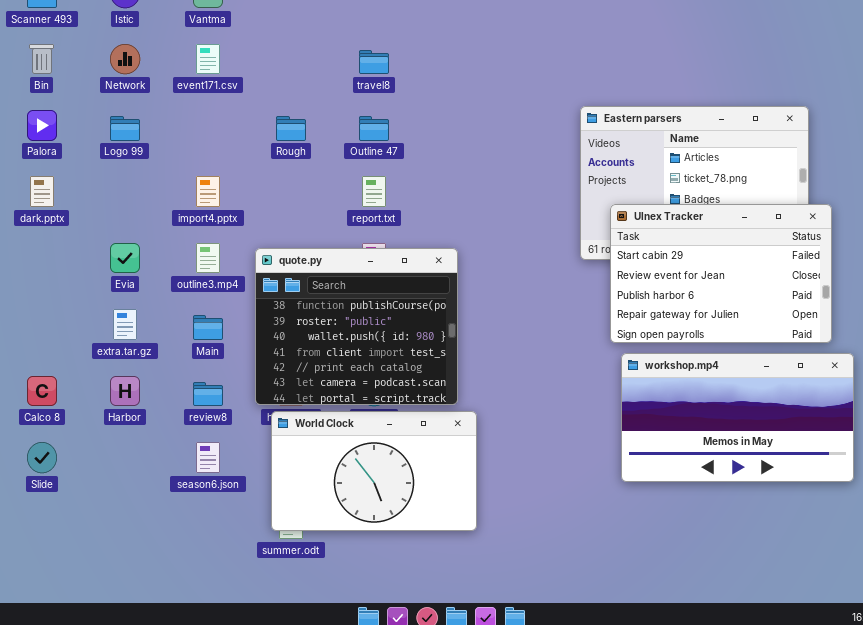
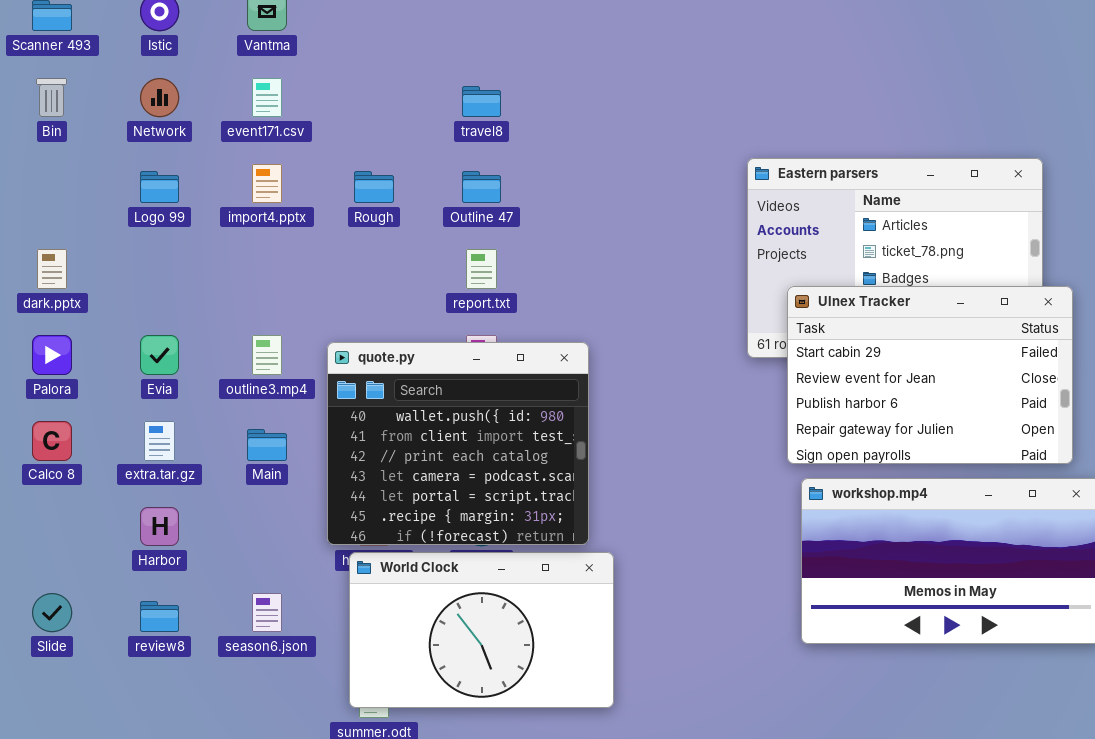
Palora: [27,110,57,141] -> [32,335,72,375], moved
import4.pptx: [196,176,220,207] -> [252,164,282,203], moved
quote.py: [255,248,458,405] -> [327,342,589,545], scrolled down 2 rows
Calco 8: [27,376,57,406] -> [32,421,72,461], moved
review8: [193,382,223,406] -> [140,601,179,632], moved

